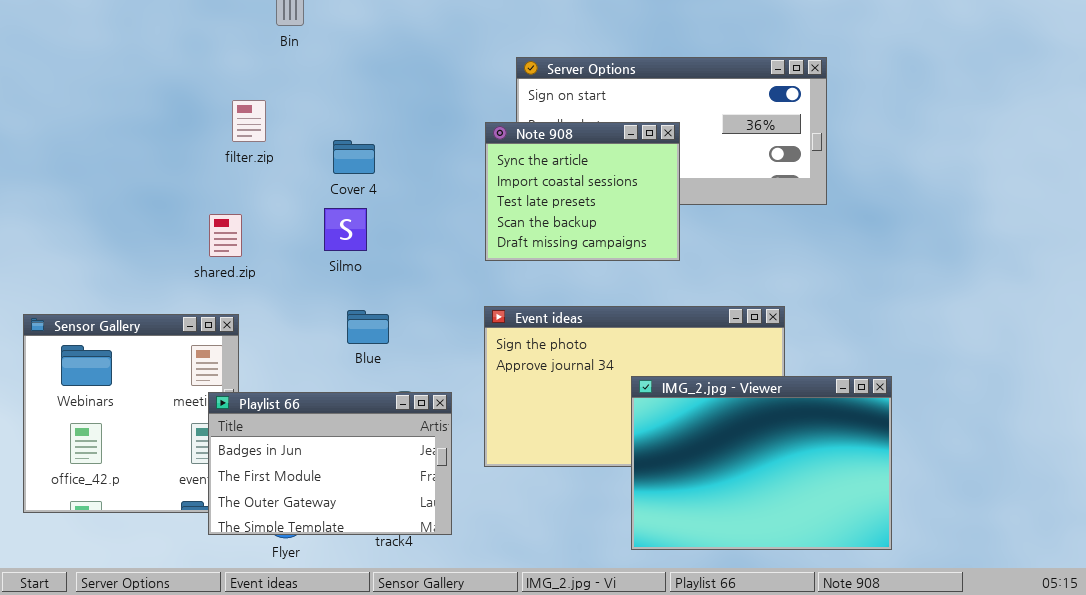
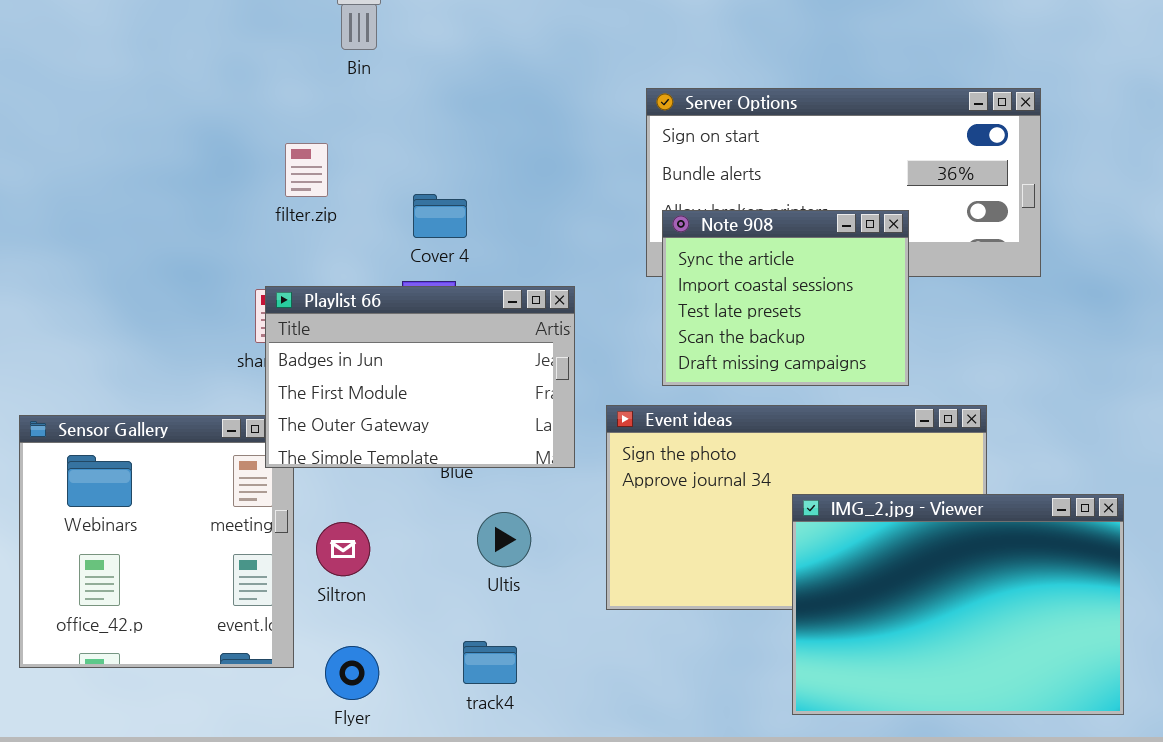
Note 908: [485,122,680,261] -> [662,210,909,386], moved
Playlist 66: [208,392,452,535] -> [265,286,575,468], moved

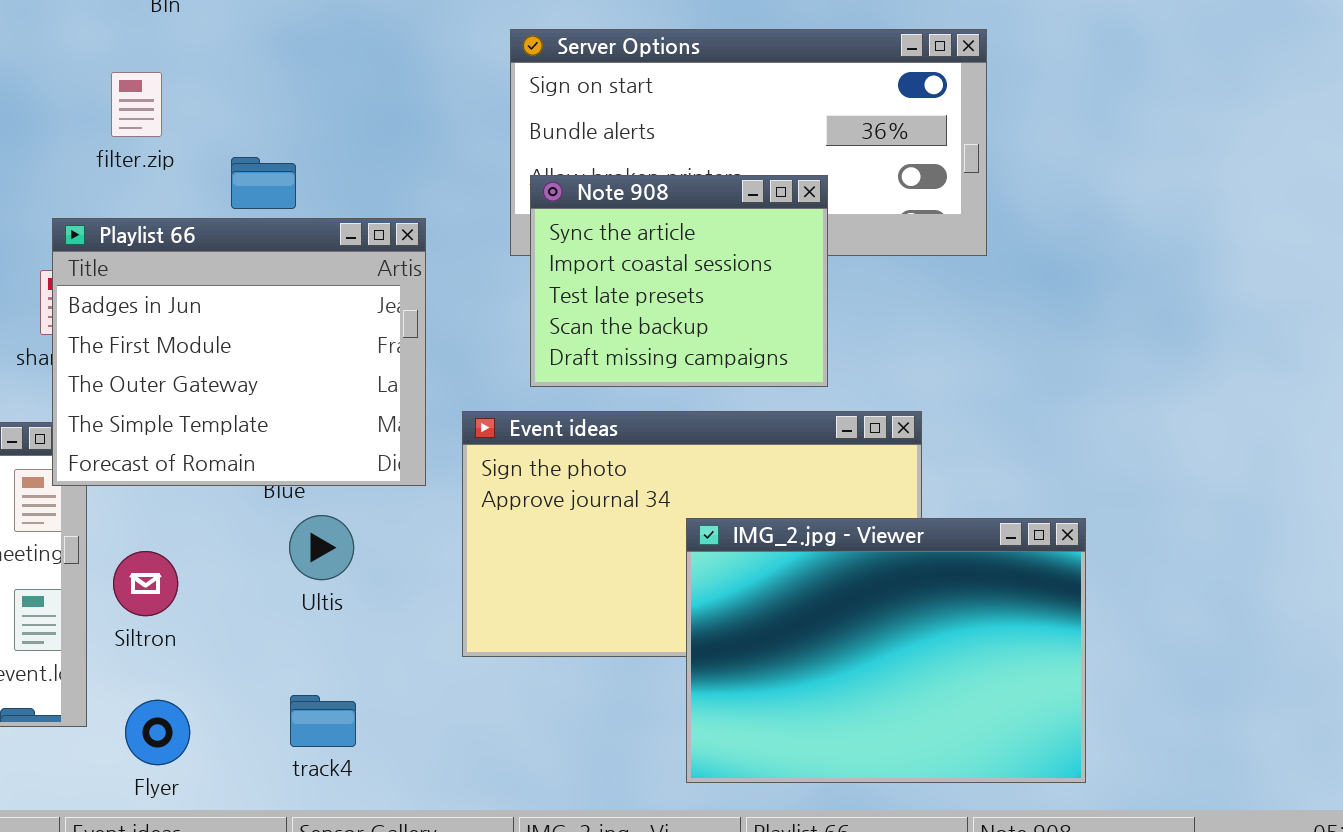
filter.zip: [285,143,328,197] -> [111,72,162,137], moved
Playlist 66: [265,286,575,468] -> [52,218,426,486], resized
Ultis: [477,512,531,567] -> [289,515,354,580], moved

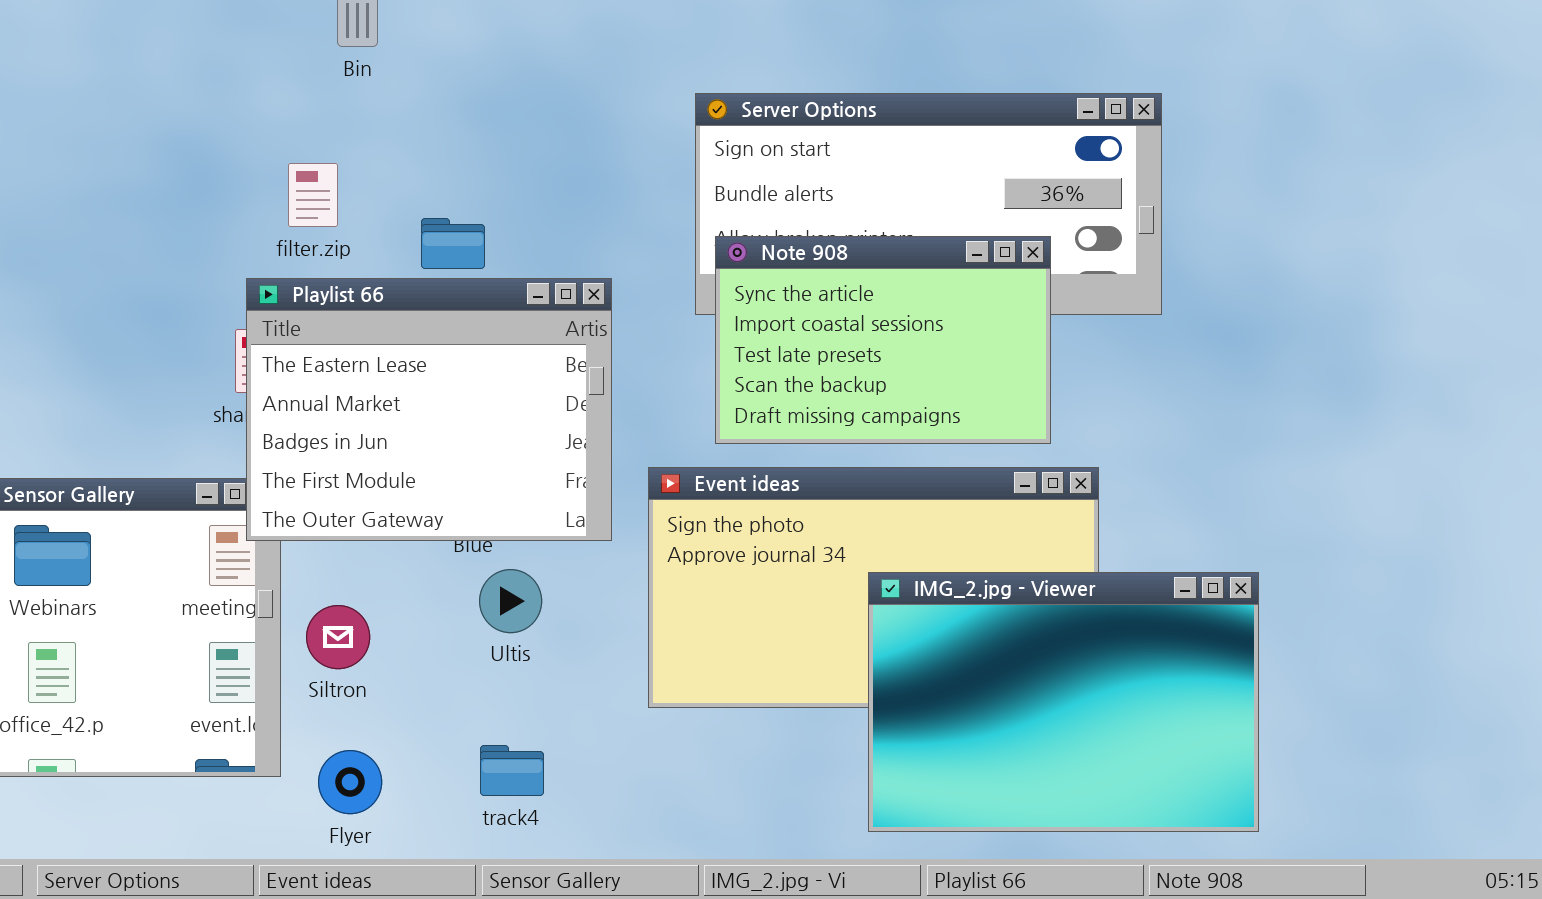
filter.zip: [111,72,162,137] -> [288,163,338,227], moved
Note 908: [530,175,828,387] -> [715,236,1051,444], resized
Playlist 66: [52,218,426,486] -> [246,278,612,541], scrolled up 2 rows

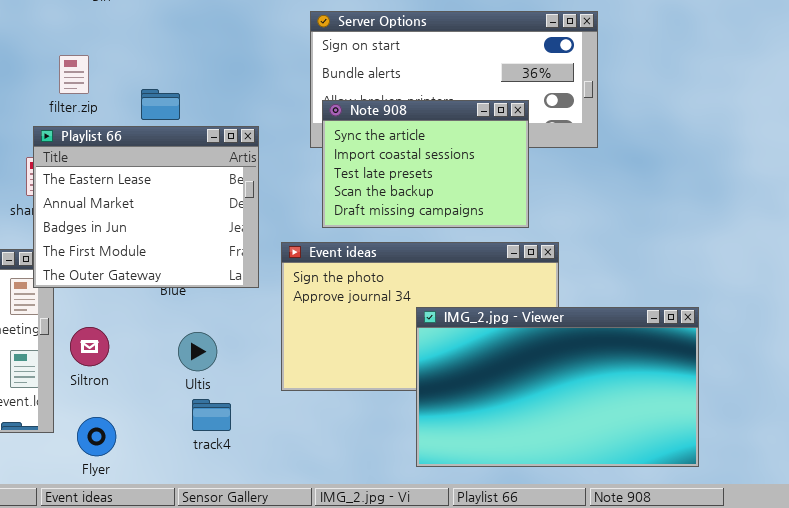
Ultis: [479,569,542,633] -> [178,332,217,371], moved
IMG_2.jpg - Viewer: [868,572,1259,832] -> [416,307,699,467], resized
track4: [480,745,544,796] -> [192,399,231,431], moved

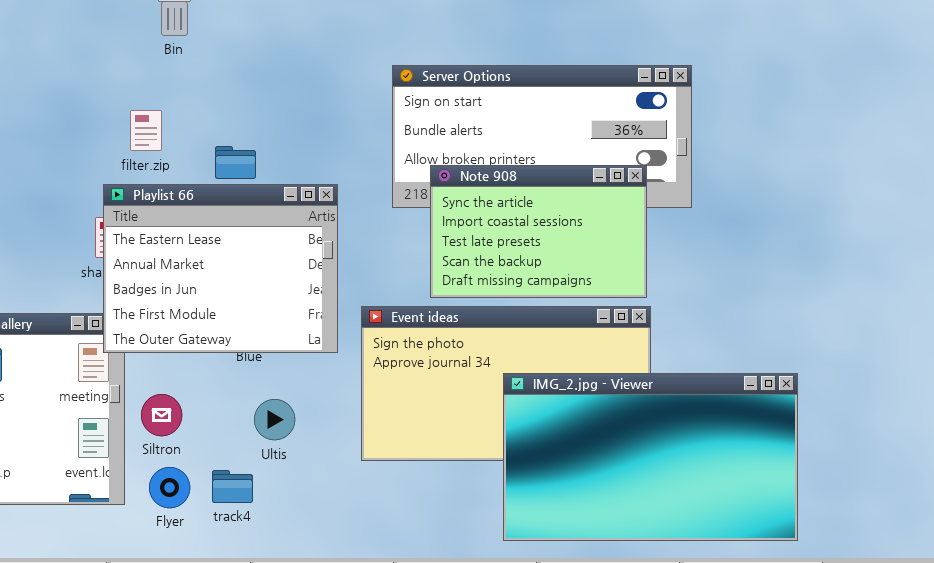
Note 908: [322,100,529,228] -> [430,165,647,298], moved
track4: [192,399,231,431] -> [212,470,253,503], moved
Flyer: [77,417,116,456] -> [149,467,190,508], moved

